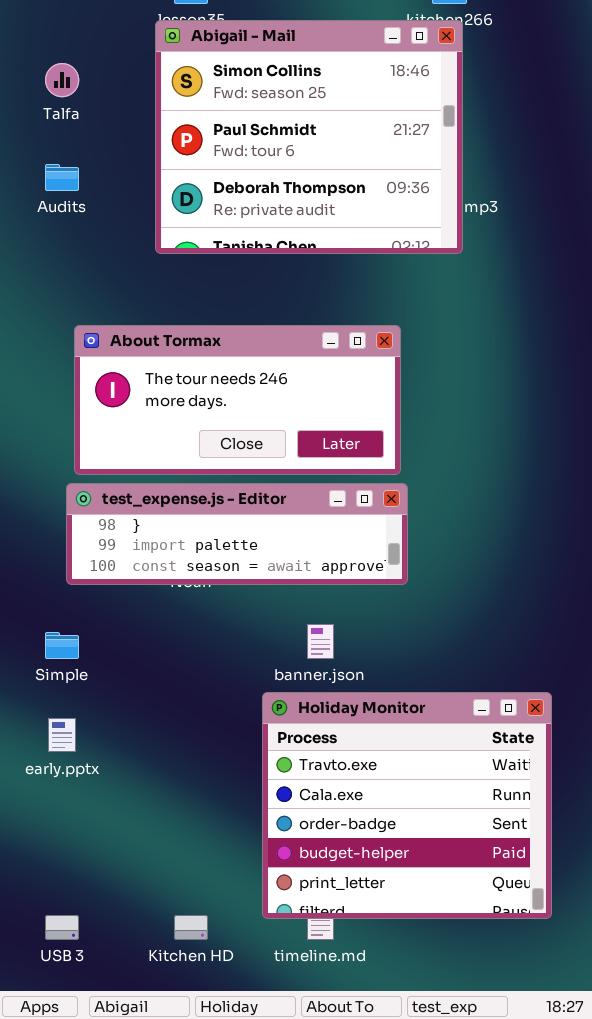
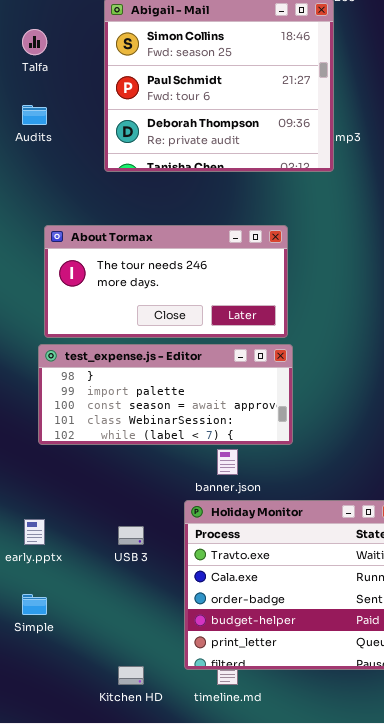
test_expense.js - Editor: [66,483,408,585] -> [38,344,293,445], resized
Simple: [45,632,79,659] -> [22,594,47,615], moved
USB 3: [45,915,79,940] -> [118,526,144,545], moved

